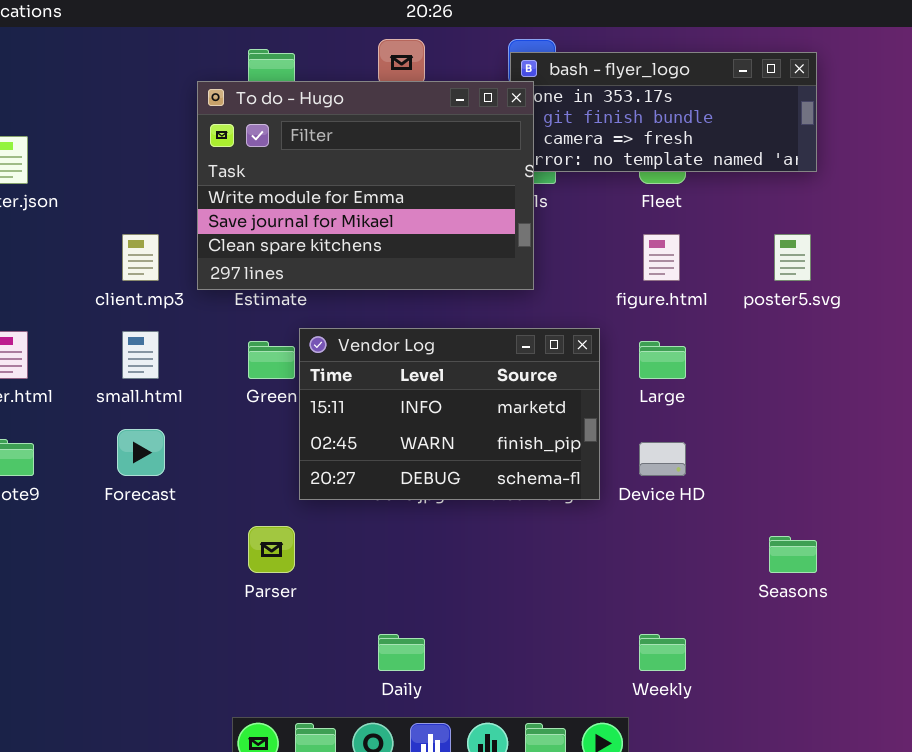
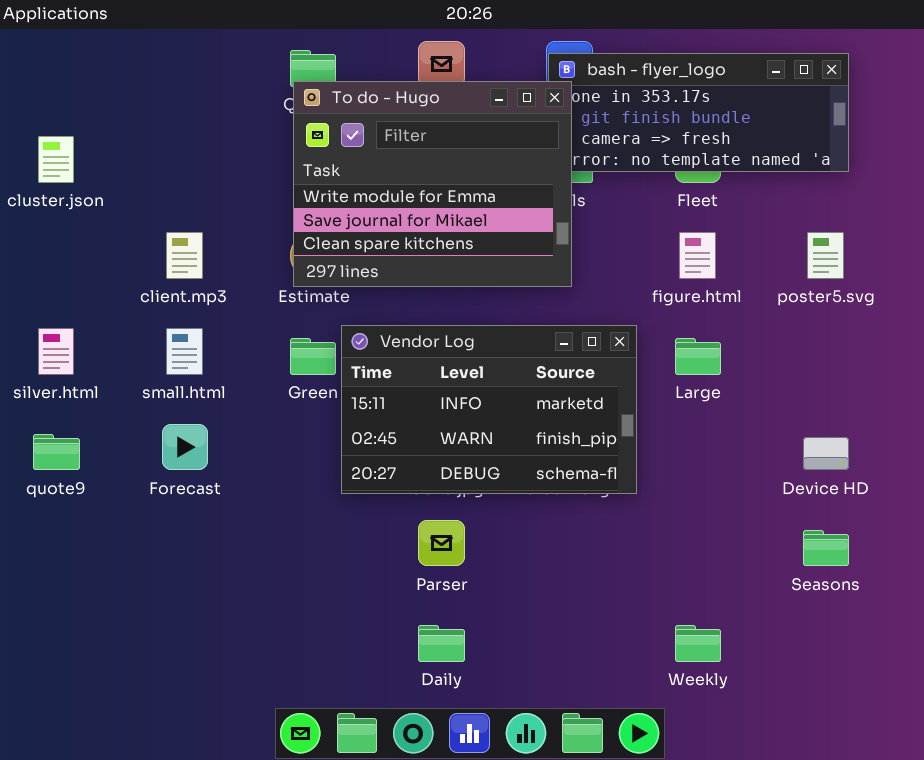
To do - Hugo: [197,81,534,290] -> [293,81,572,287], resized
Device HD: [639,442,686,476] -> [803,437,849,470], moved
Parser: [248,526,295,573] -> [418,520,465,566], moved

